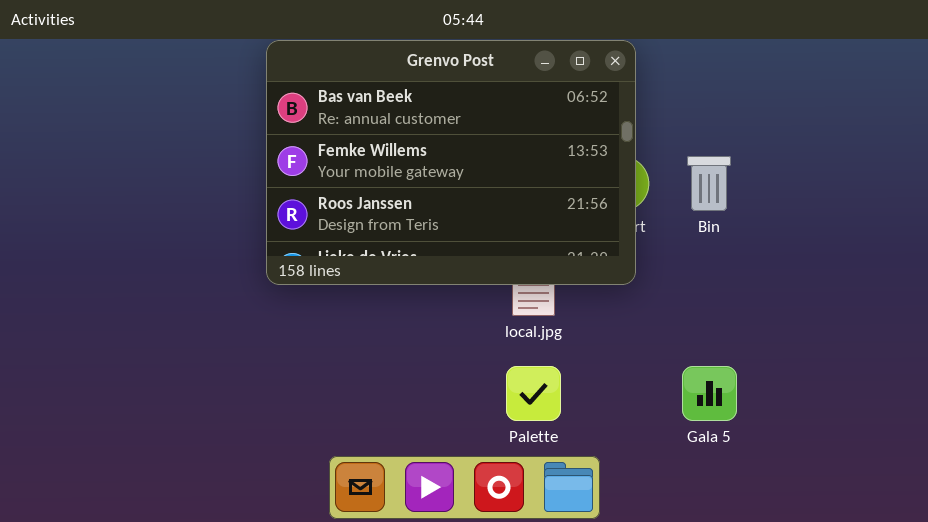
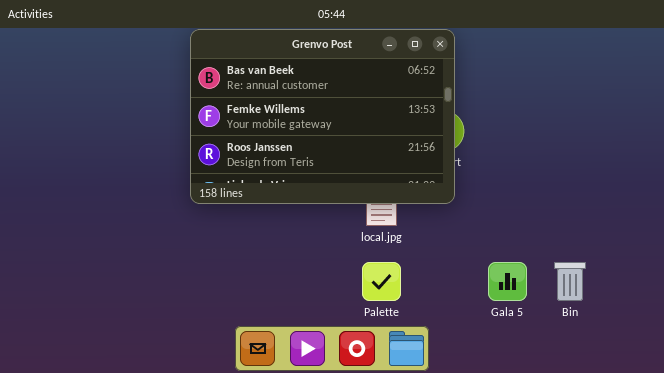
Bin: [687,156,731,211] -> [554,262,586,301], moved

